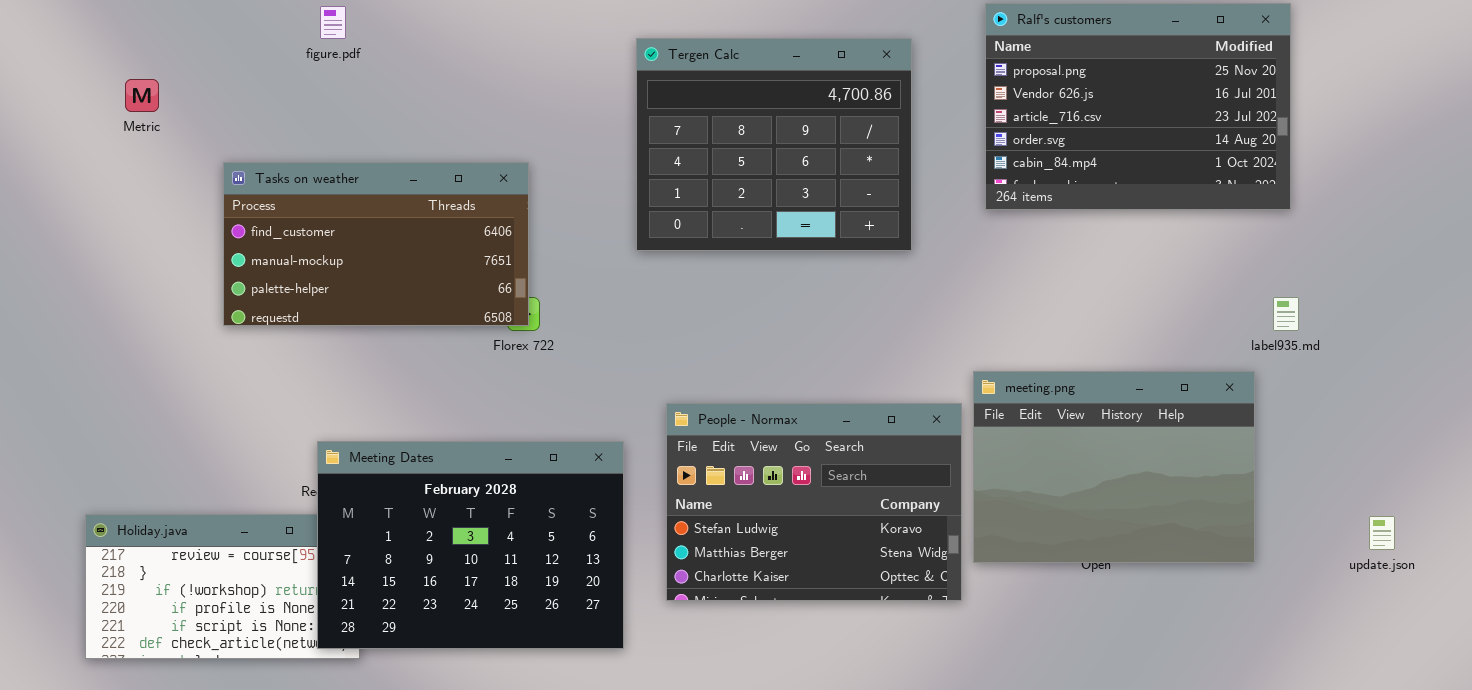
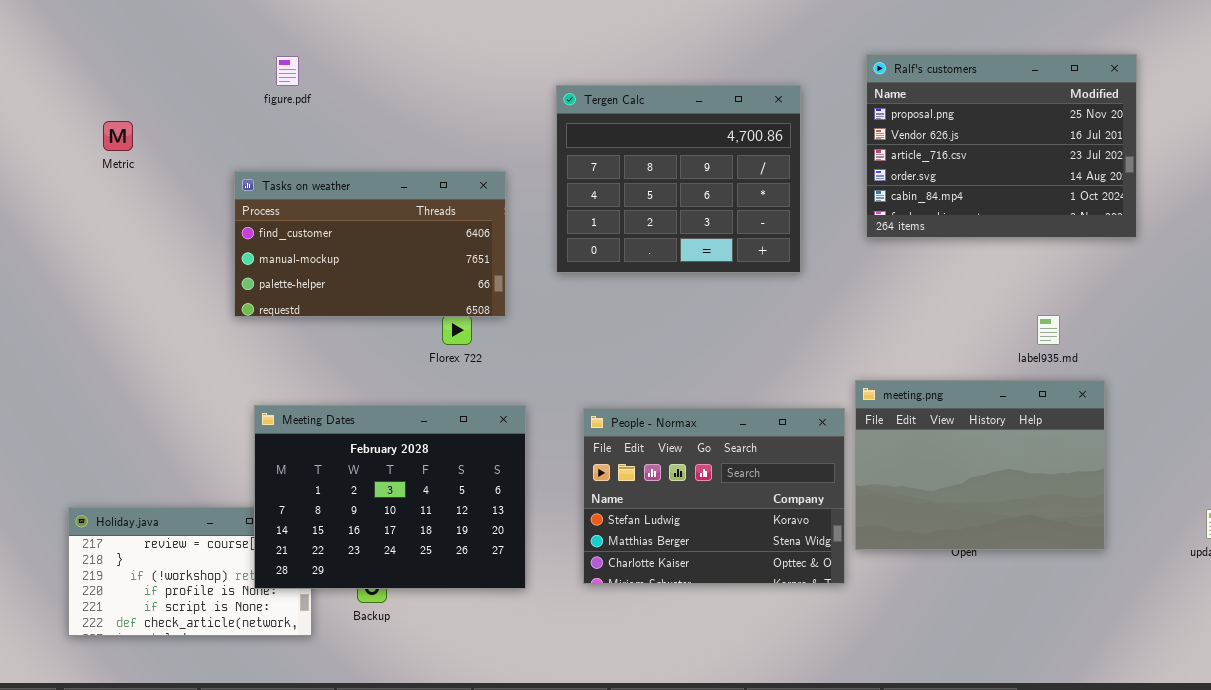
Tasks on weather: [223,162,529,326] -> [234,171,506,317], moved
label935.md: [1273,297,1299,331] -> [1037,315,1060,345], moved
Meeting Dates: [317,441,624,649] -> [254,405,526,589], moved

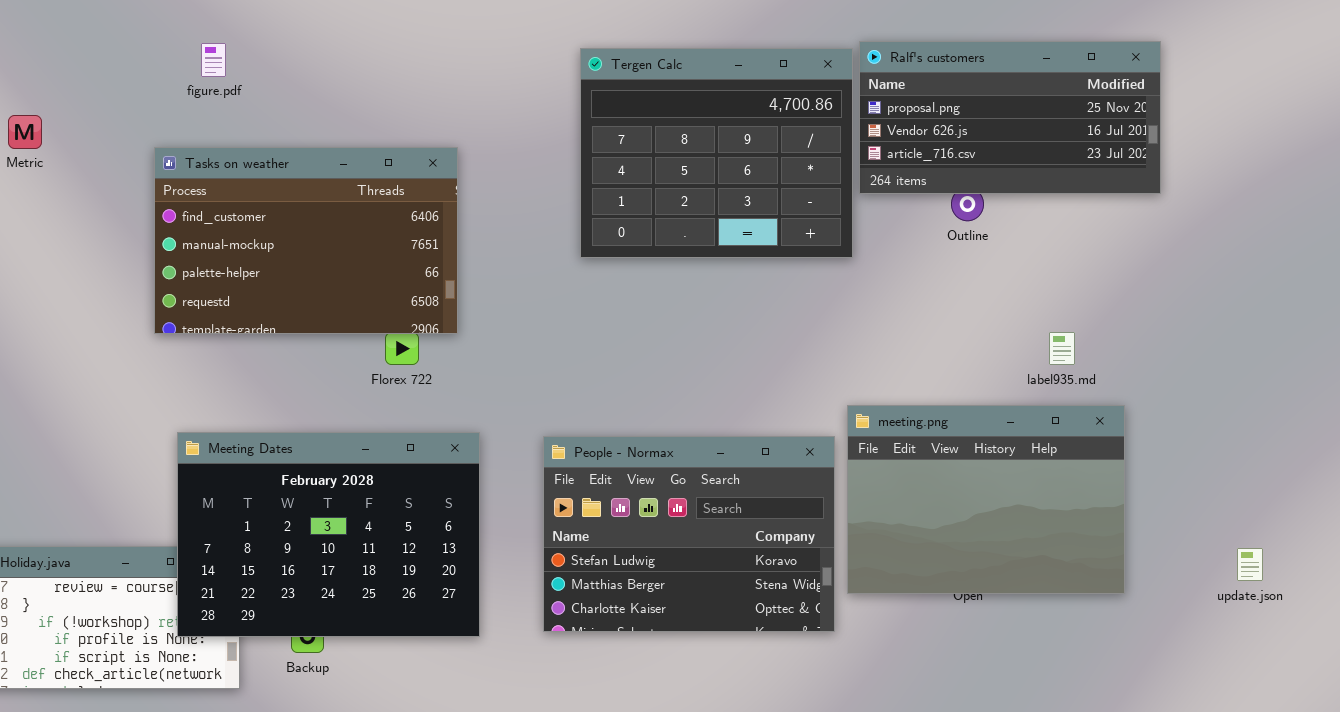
Ralf's customers: [866,54,1137,238] -> [859,41,1161,194], resized
Tergen Calc: [556,85,801,273] -> [580,48,853,258], moved
Tasks on weather: [234,171,506,317] -> [154,147,458,334], resized

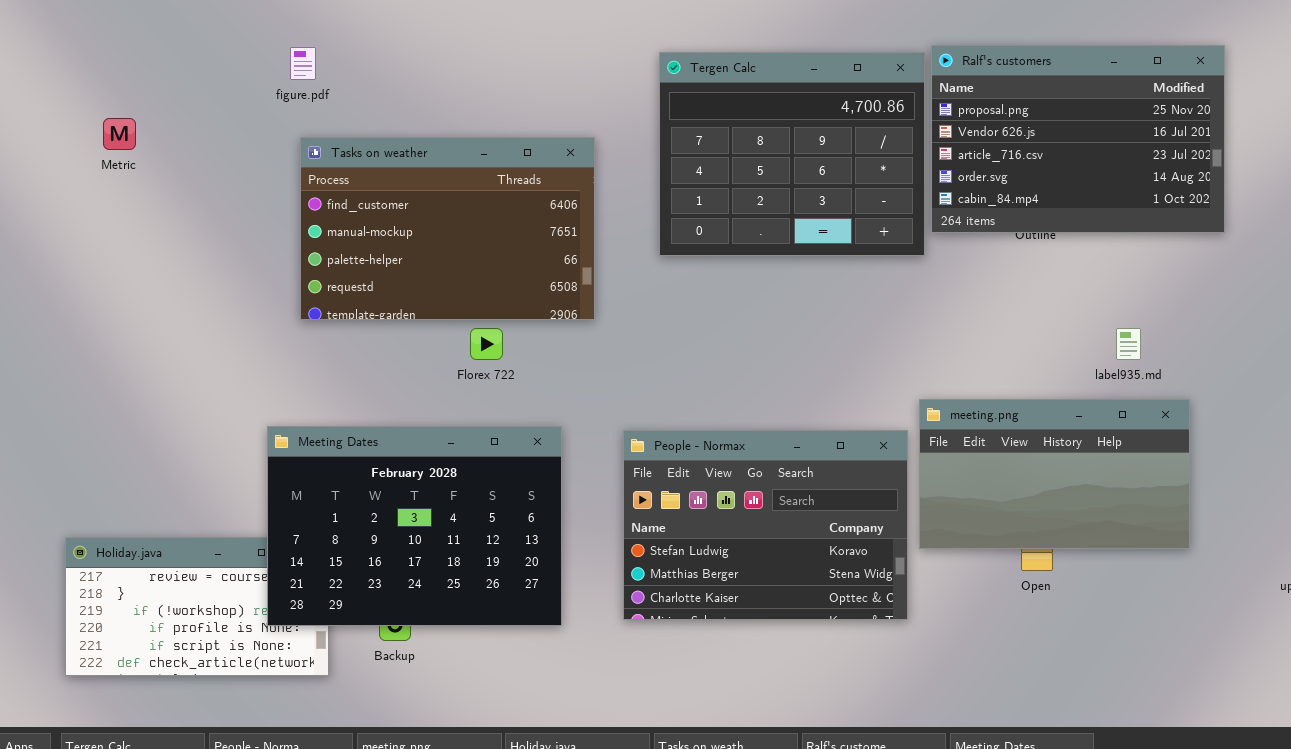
Ralf's customers: [859,41,1161,194] -> [931,45,1225,233], resized
Tasks on weather: [154,147,458,334] -> [300,137,595,320], moved
meeting.png: [847,405,1125,594] -> [919,399,1190,549], resized

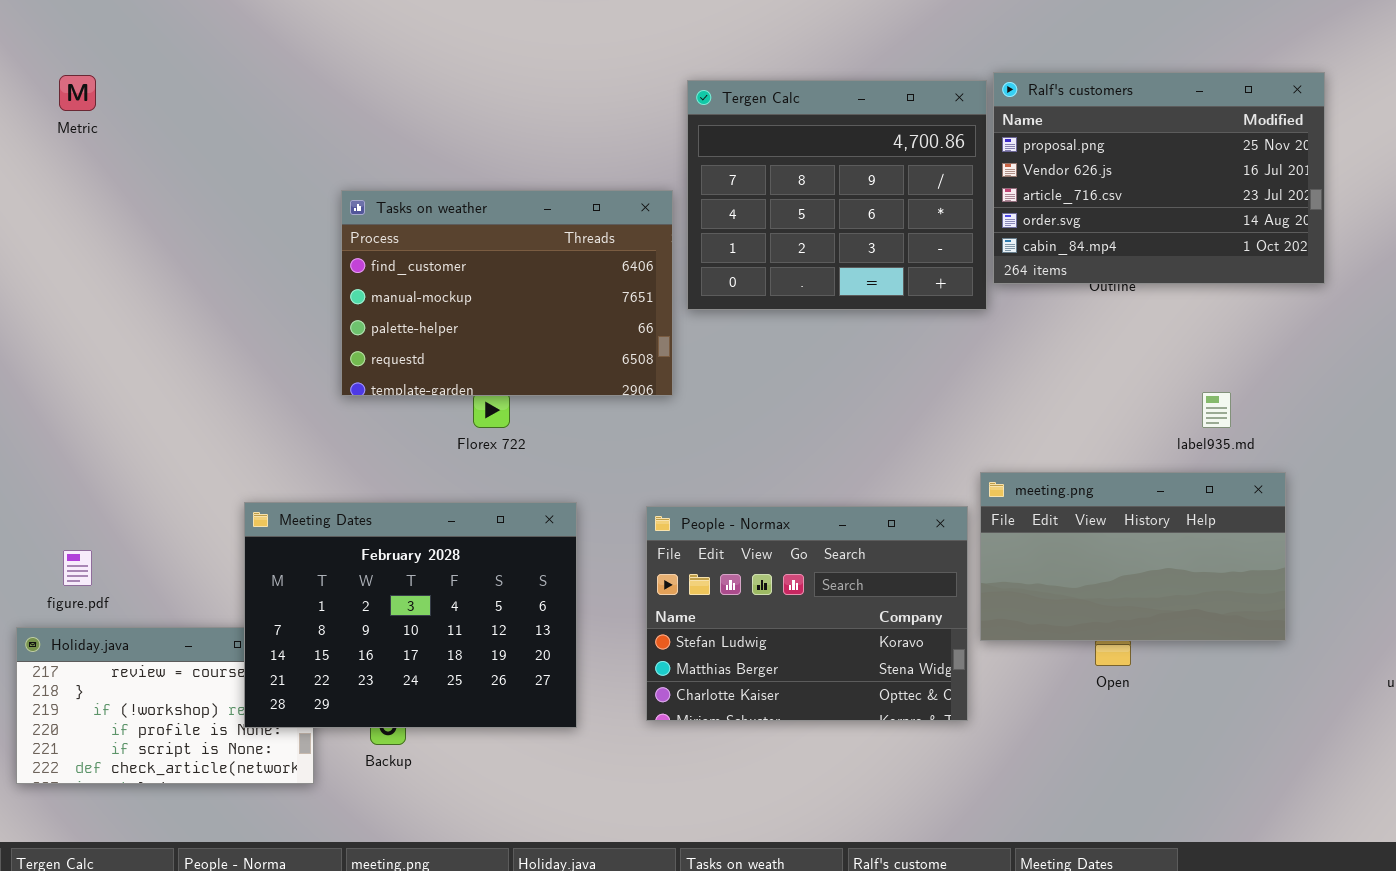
figure.pdf: [290,47,316,80] -> [63,550,92,586], moved
Metric: [103,118,136,150] -> [59,75,96,111], moved
Tasks on weather: [300,137,595,320] -> [341,190,673,396], moved

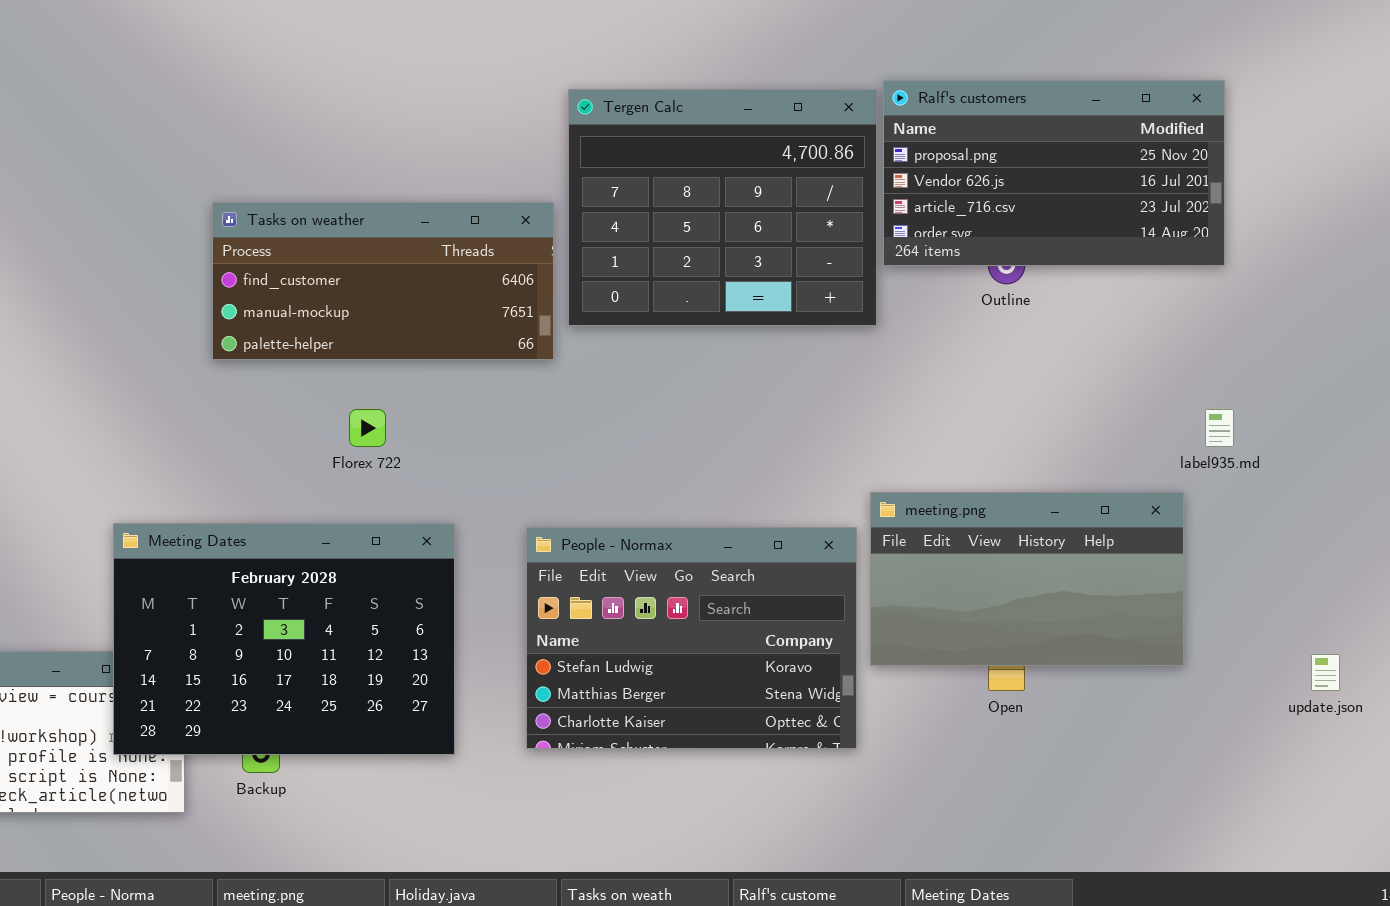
Ralf's customers: [993,72,1325,284] -> [883,80,1225,266], resized
Tasks on weather: [341,190,673,396] -> [212,202,554,360], resized
label935.md: [1202,392,1231,428] -> [1205,409,1234,447], moved

